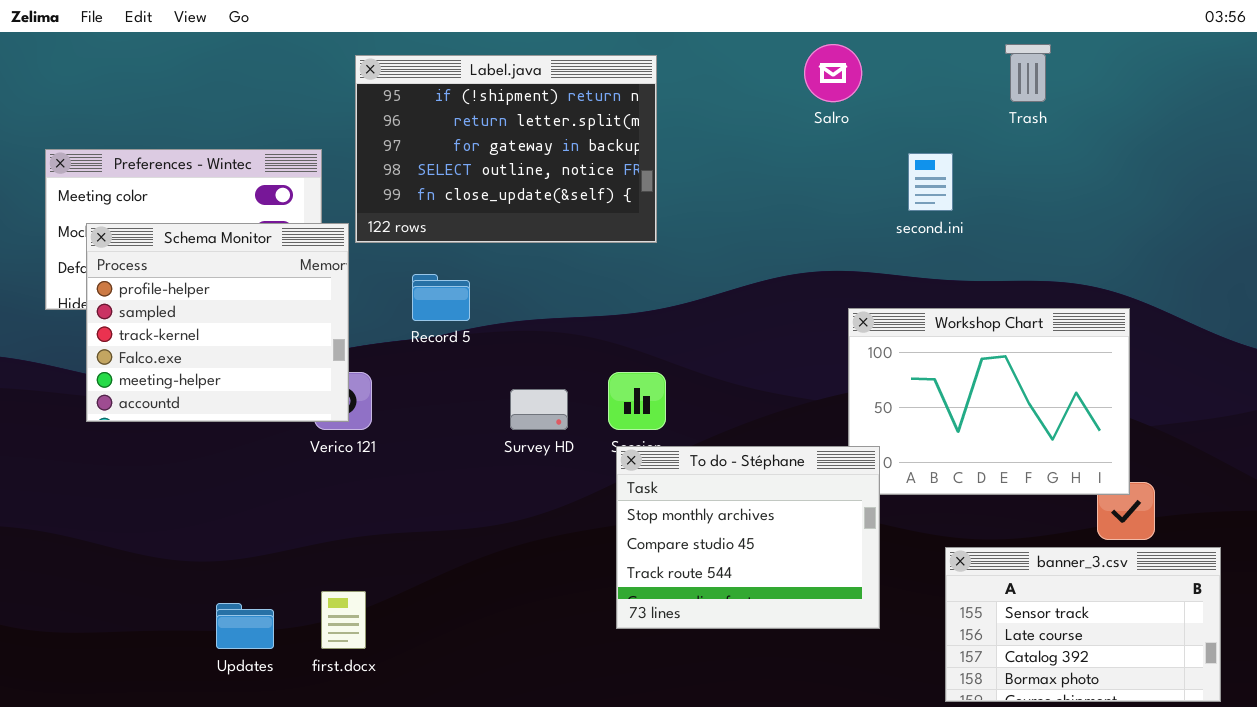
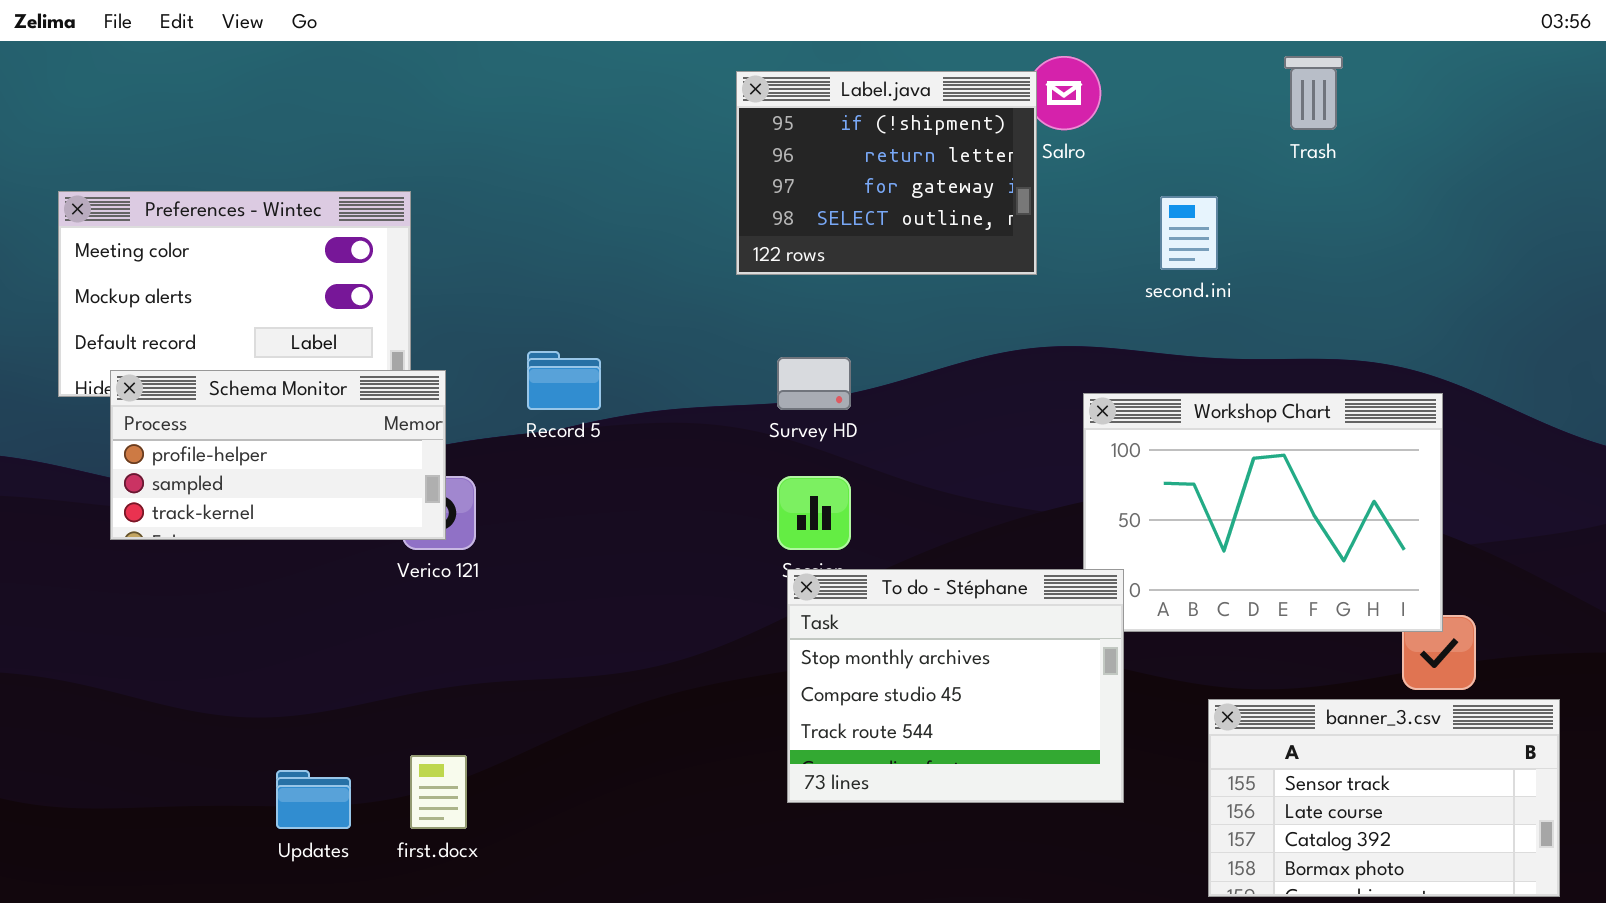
Label.java: [355,55,657,243] -> [736,71,1037,275], moved, resized
Schema Monitor: [86,223,349,422] -> [110,370,446,540], resized
Survey HD: [510,389,568,430] -> [777,357,851,410], moved

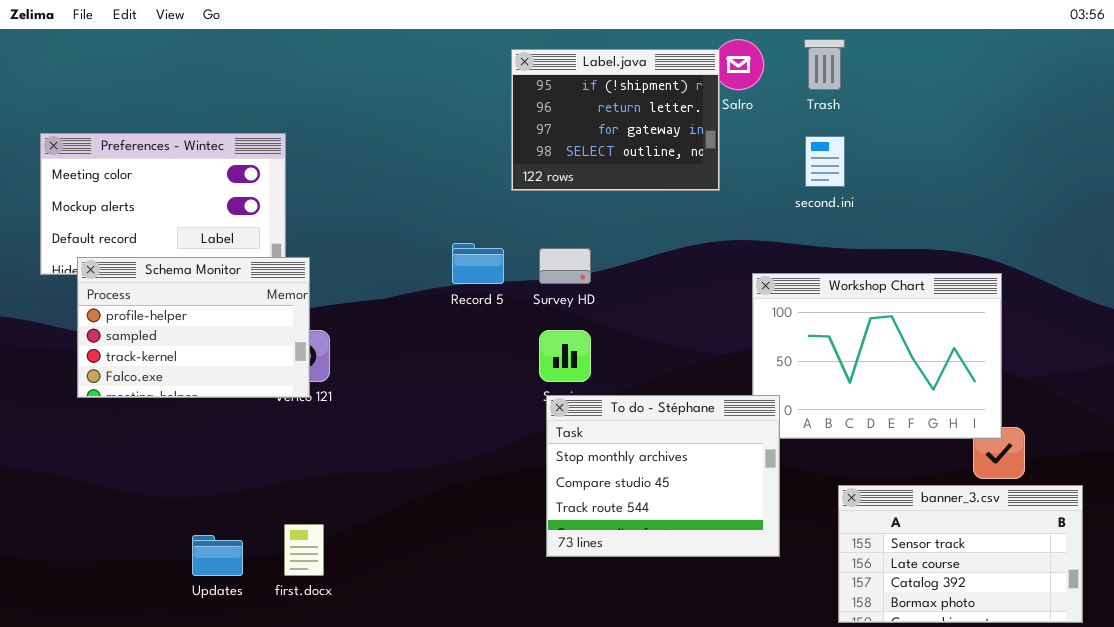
Trash: [1284,56,1343,130] -> [804,39,845,90], moved
Record 5: [527,351,601,410] -> [452,243,504,284], moved
Schema Monitor: [110,370,446,540] -> [77,257,310,398], resized

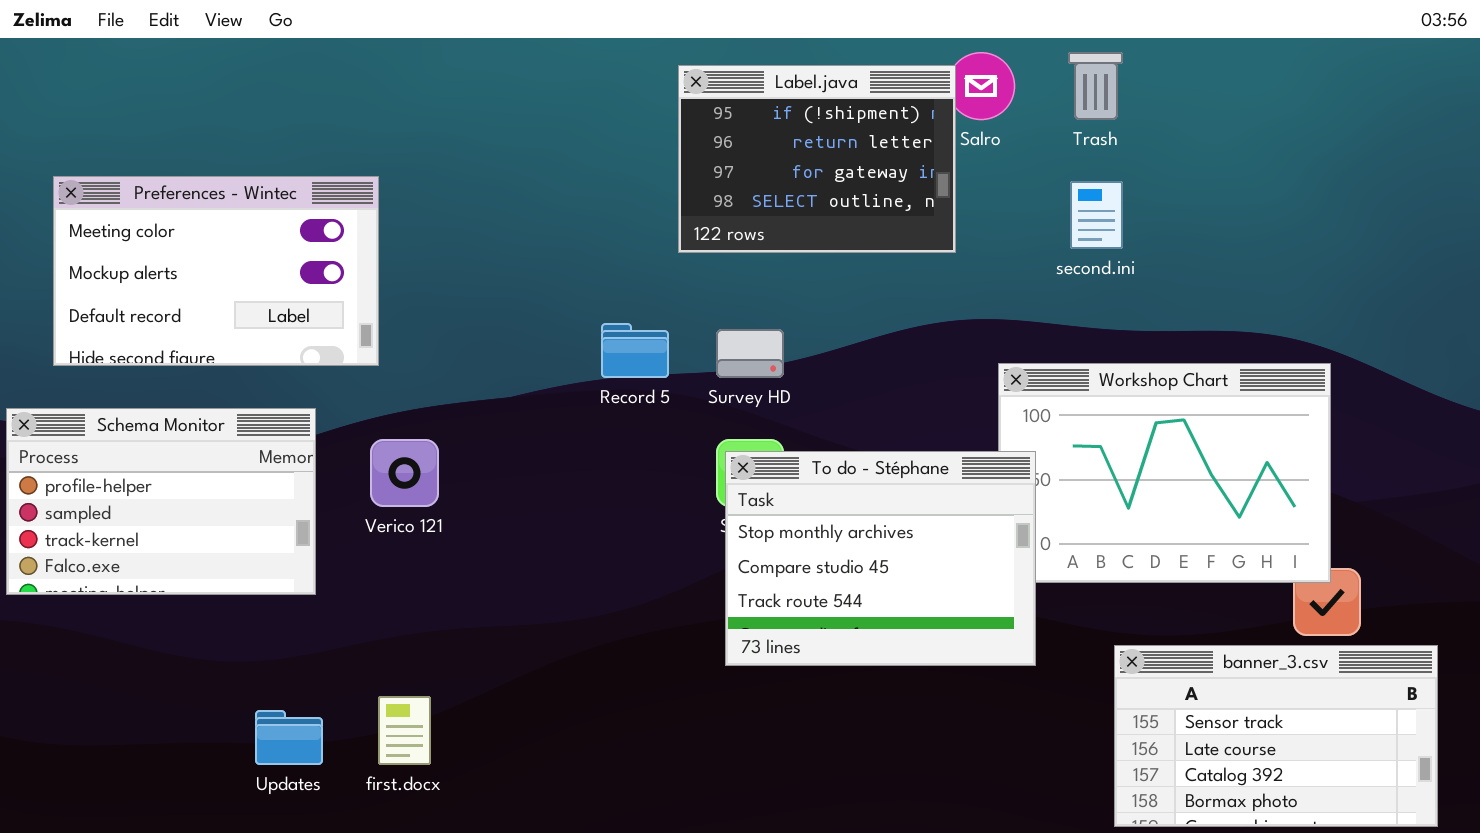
Schema Monitor: [77,257,310,398] -> [6,408,316,595], moved
To do - Stéphane: [546,395,780,557] -> [725,451,1036,666], moved

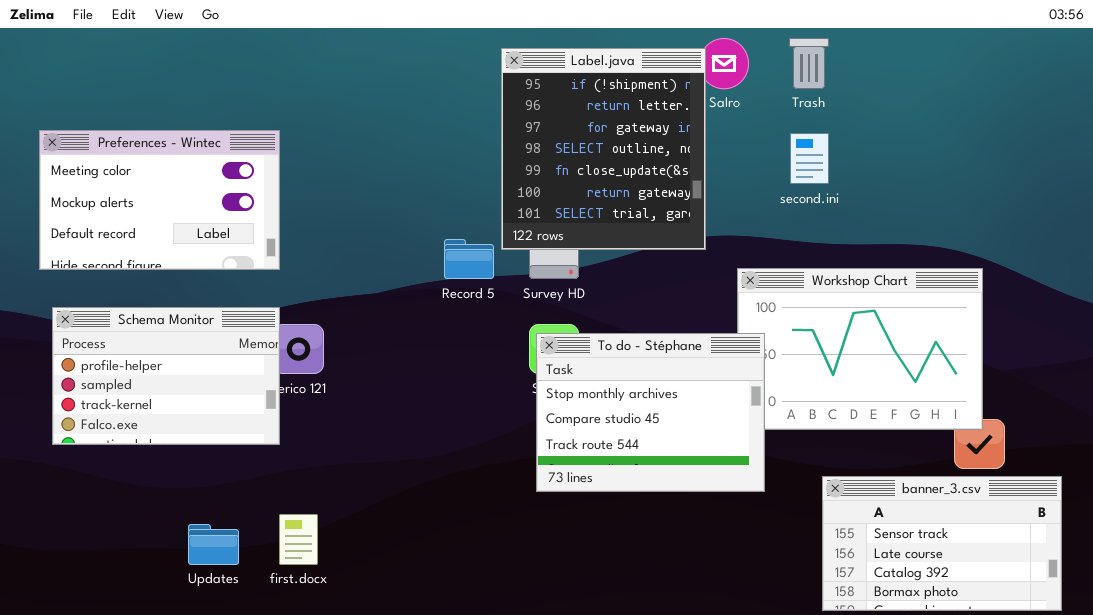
Label.java: [678,65,956,253] -> [501,48,706,250], resized
Schema Monitor: [6,408,316,595] -> [52,307,280,445], moved

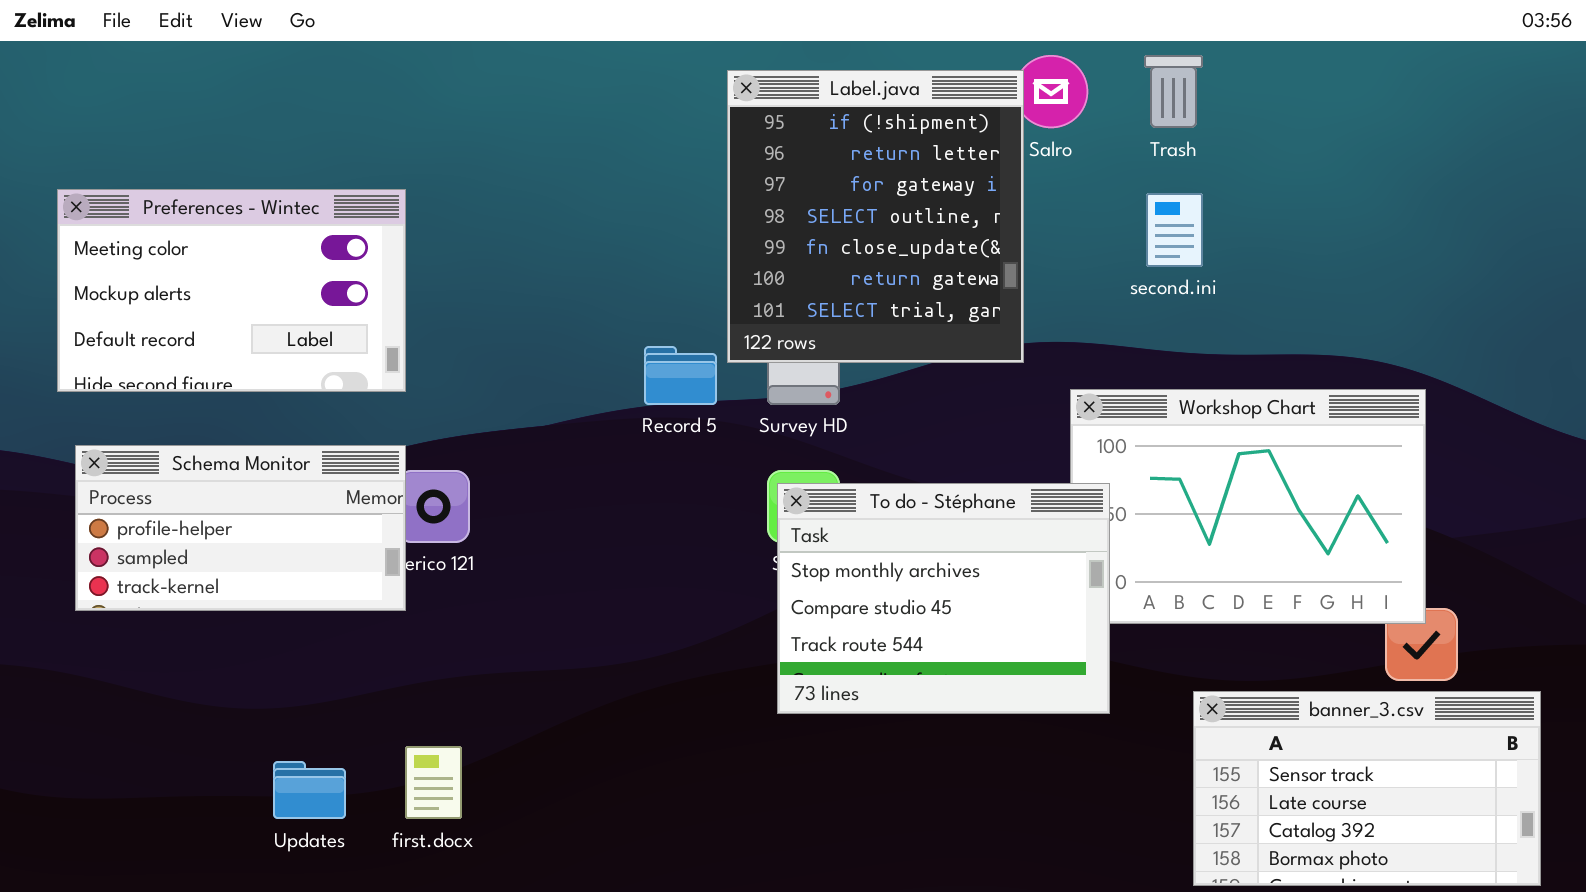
Schema Monitor: [52,307,280,445] -> [75,445,406,611], resized

